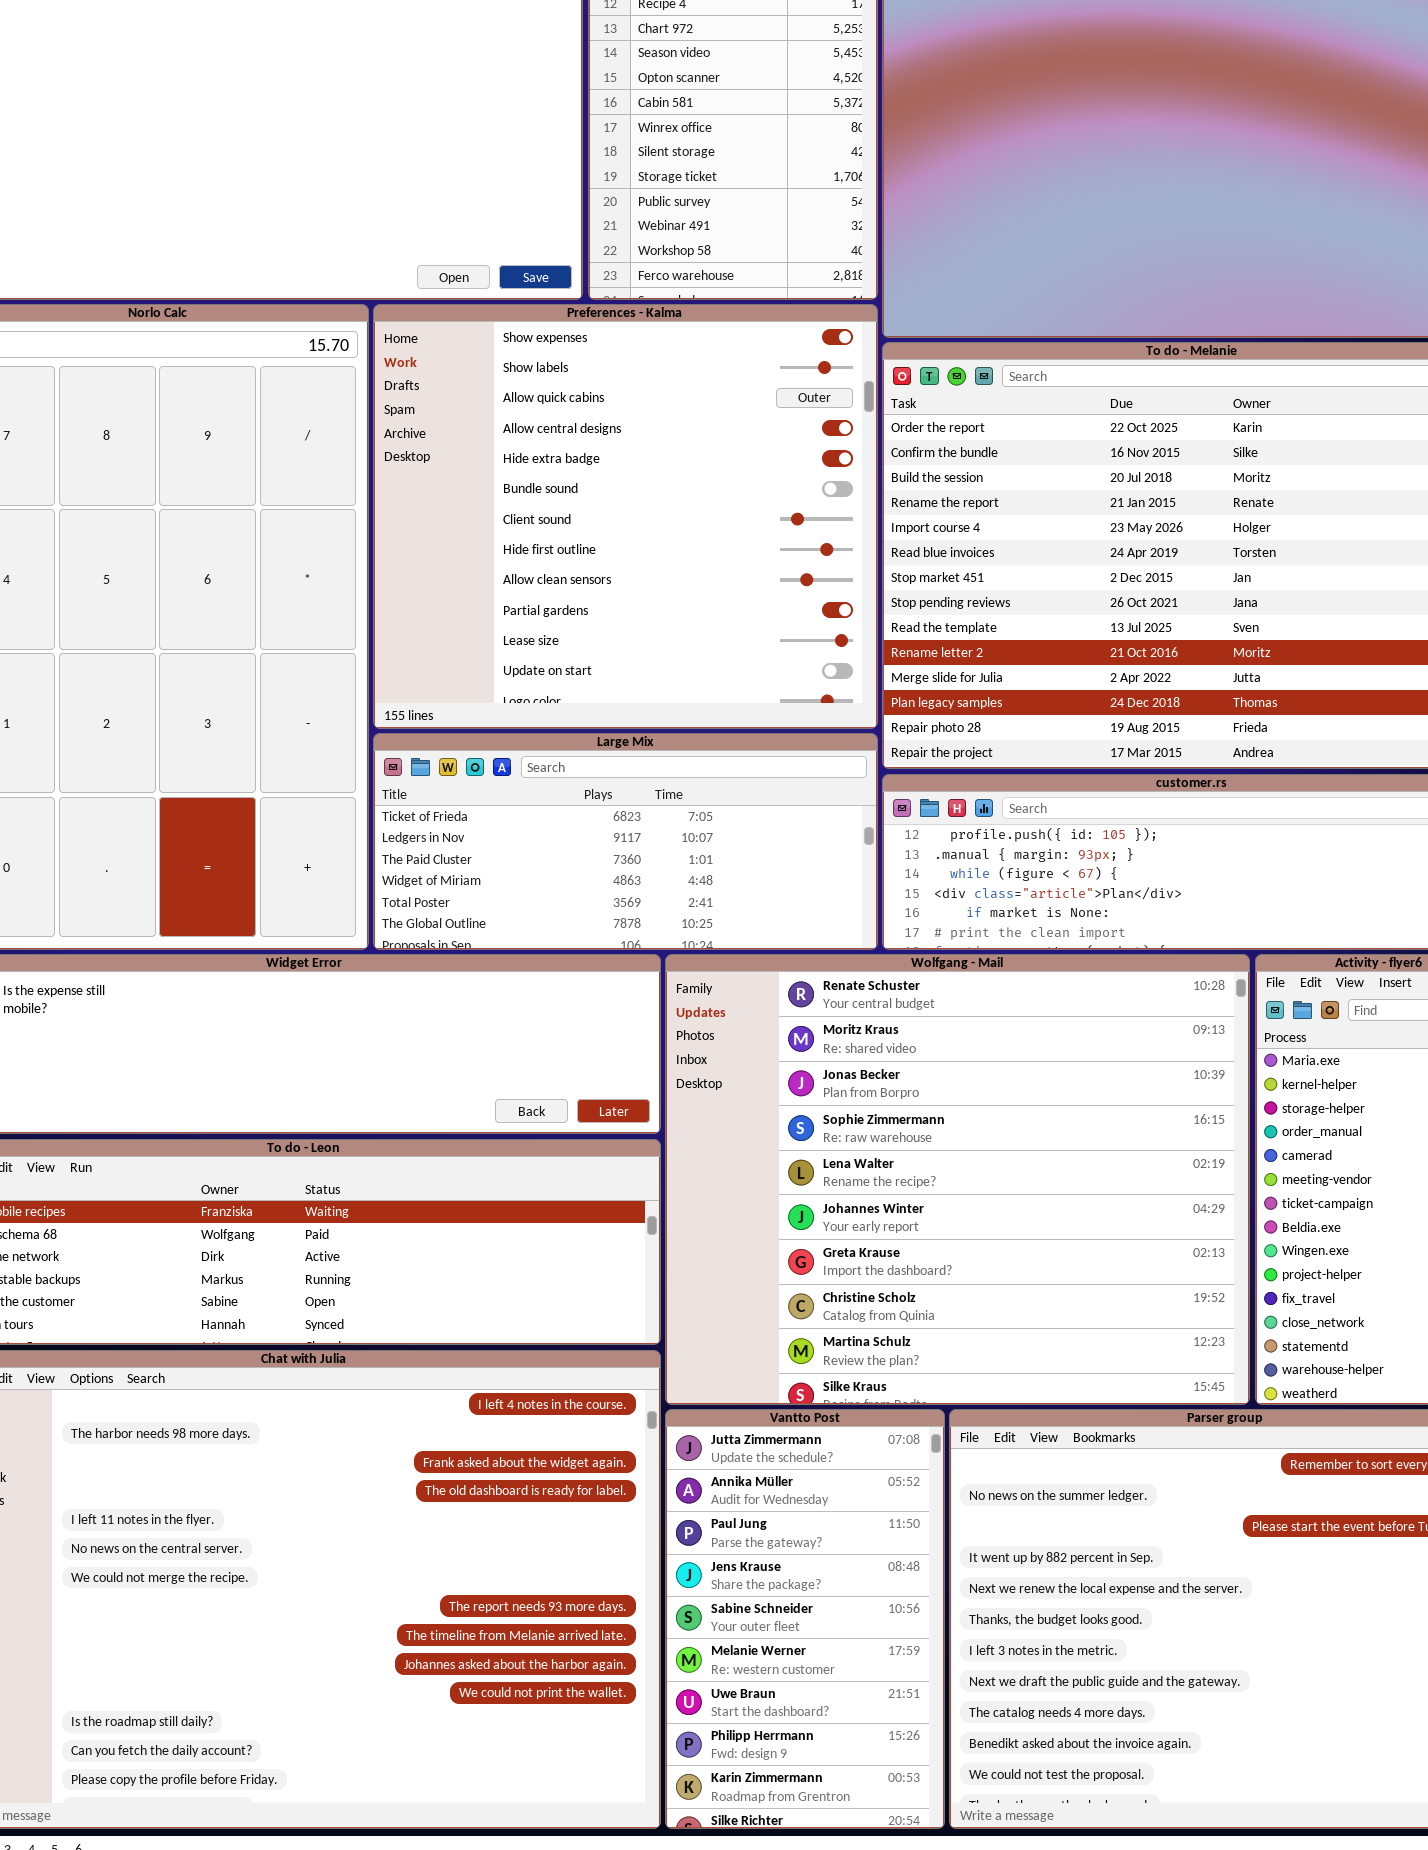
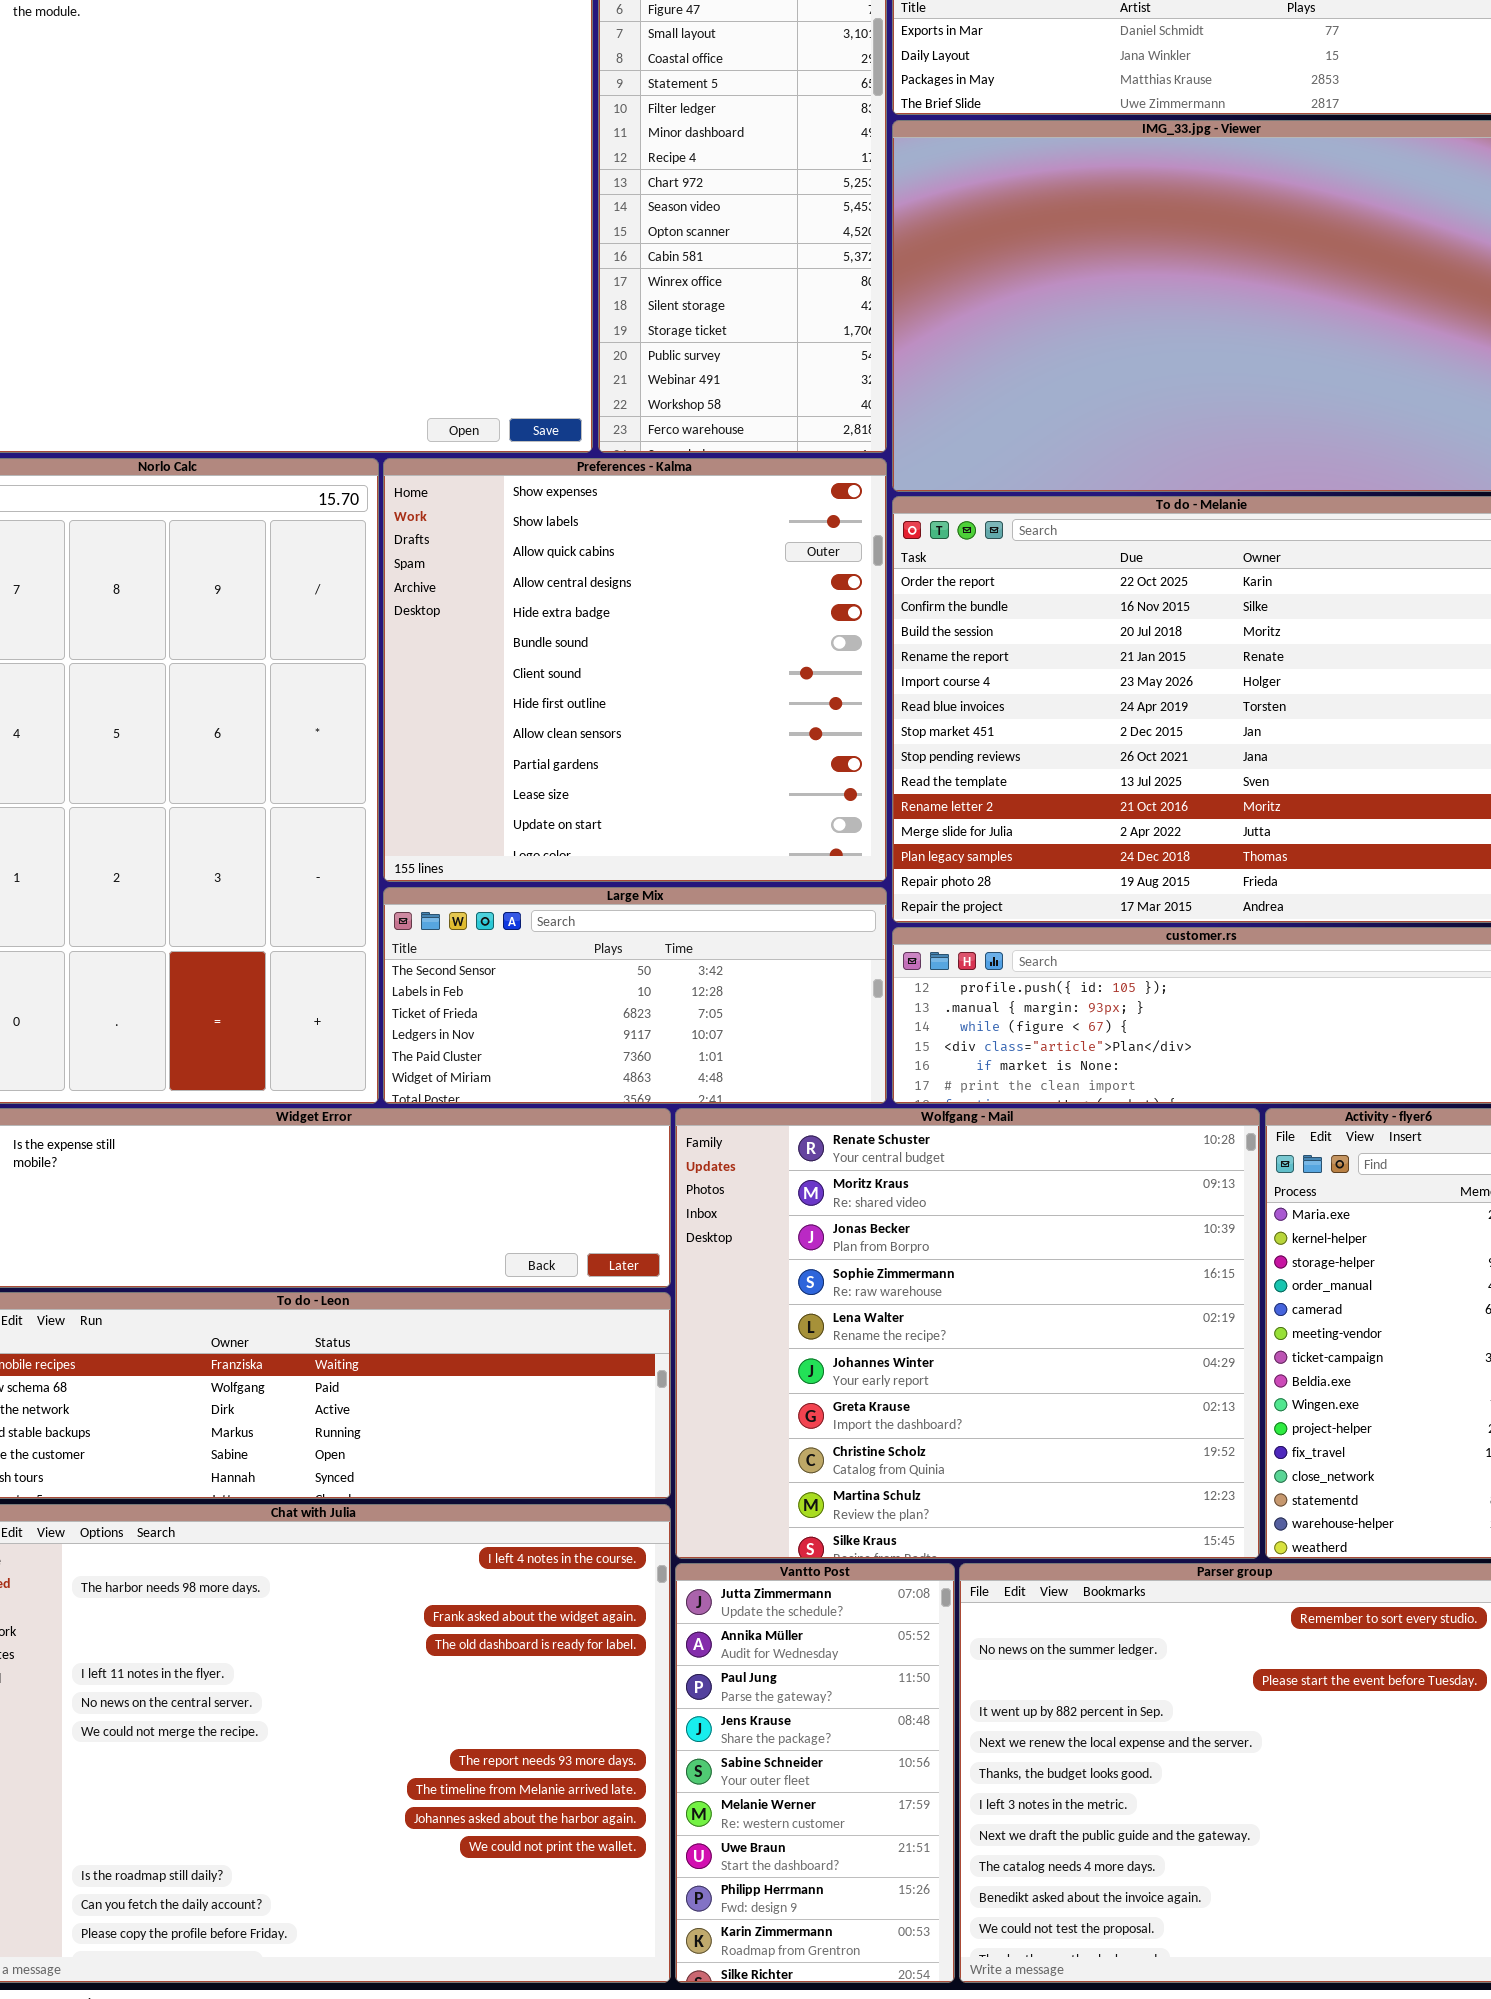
Large Mix: [373,733,878,950] -> [383,887,887,1104], scrolled up 2 rows

